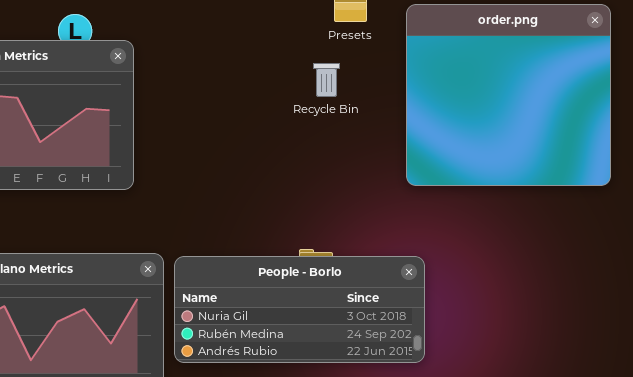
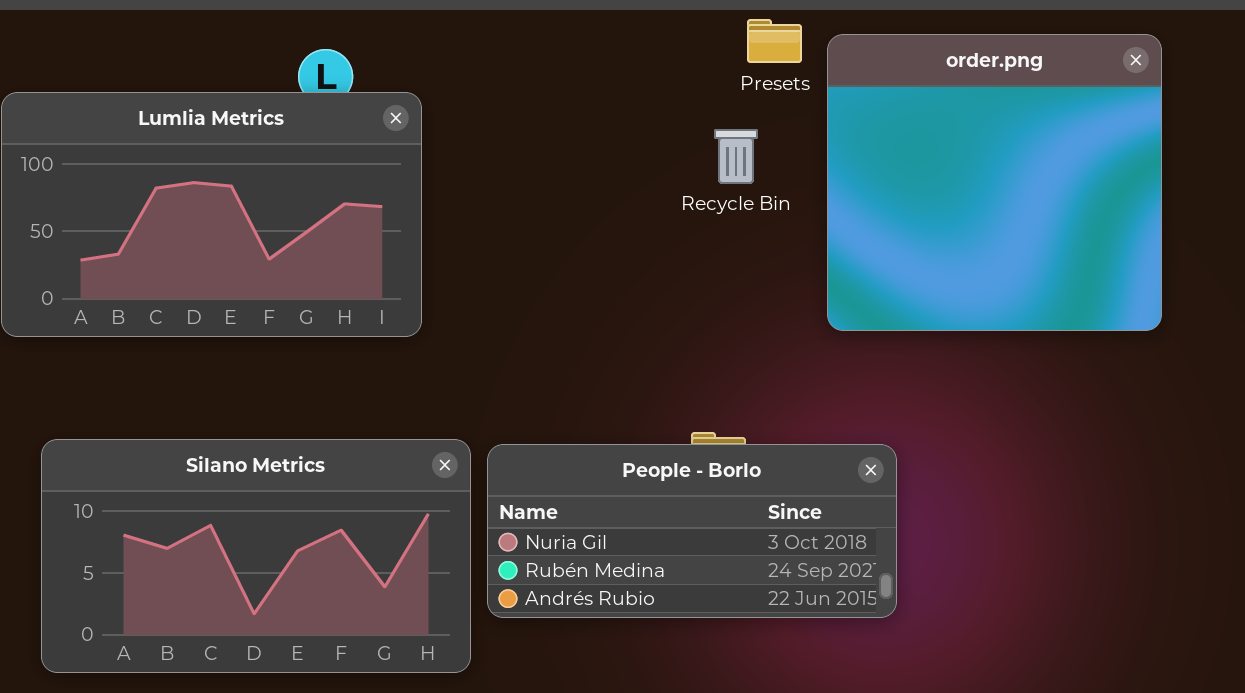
order.png: [406,4,611,186] -> [827,34,1162,331], moved

